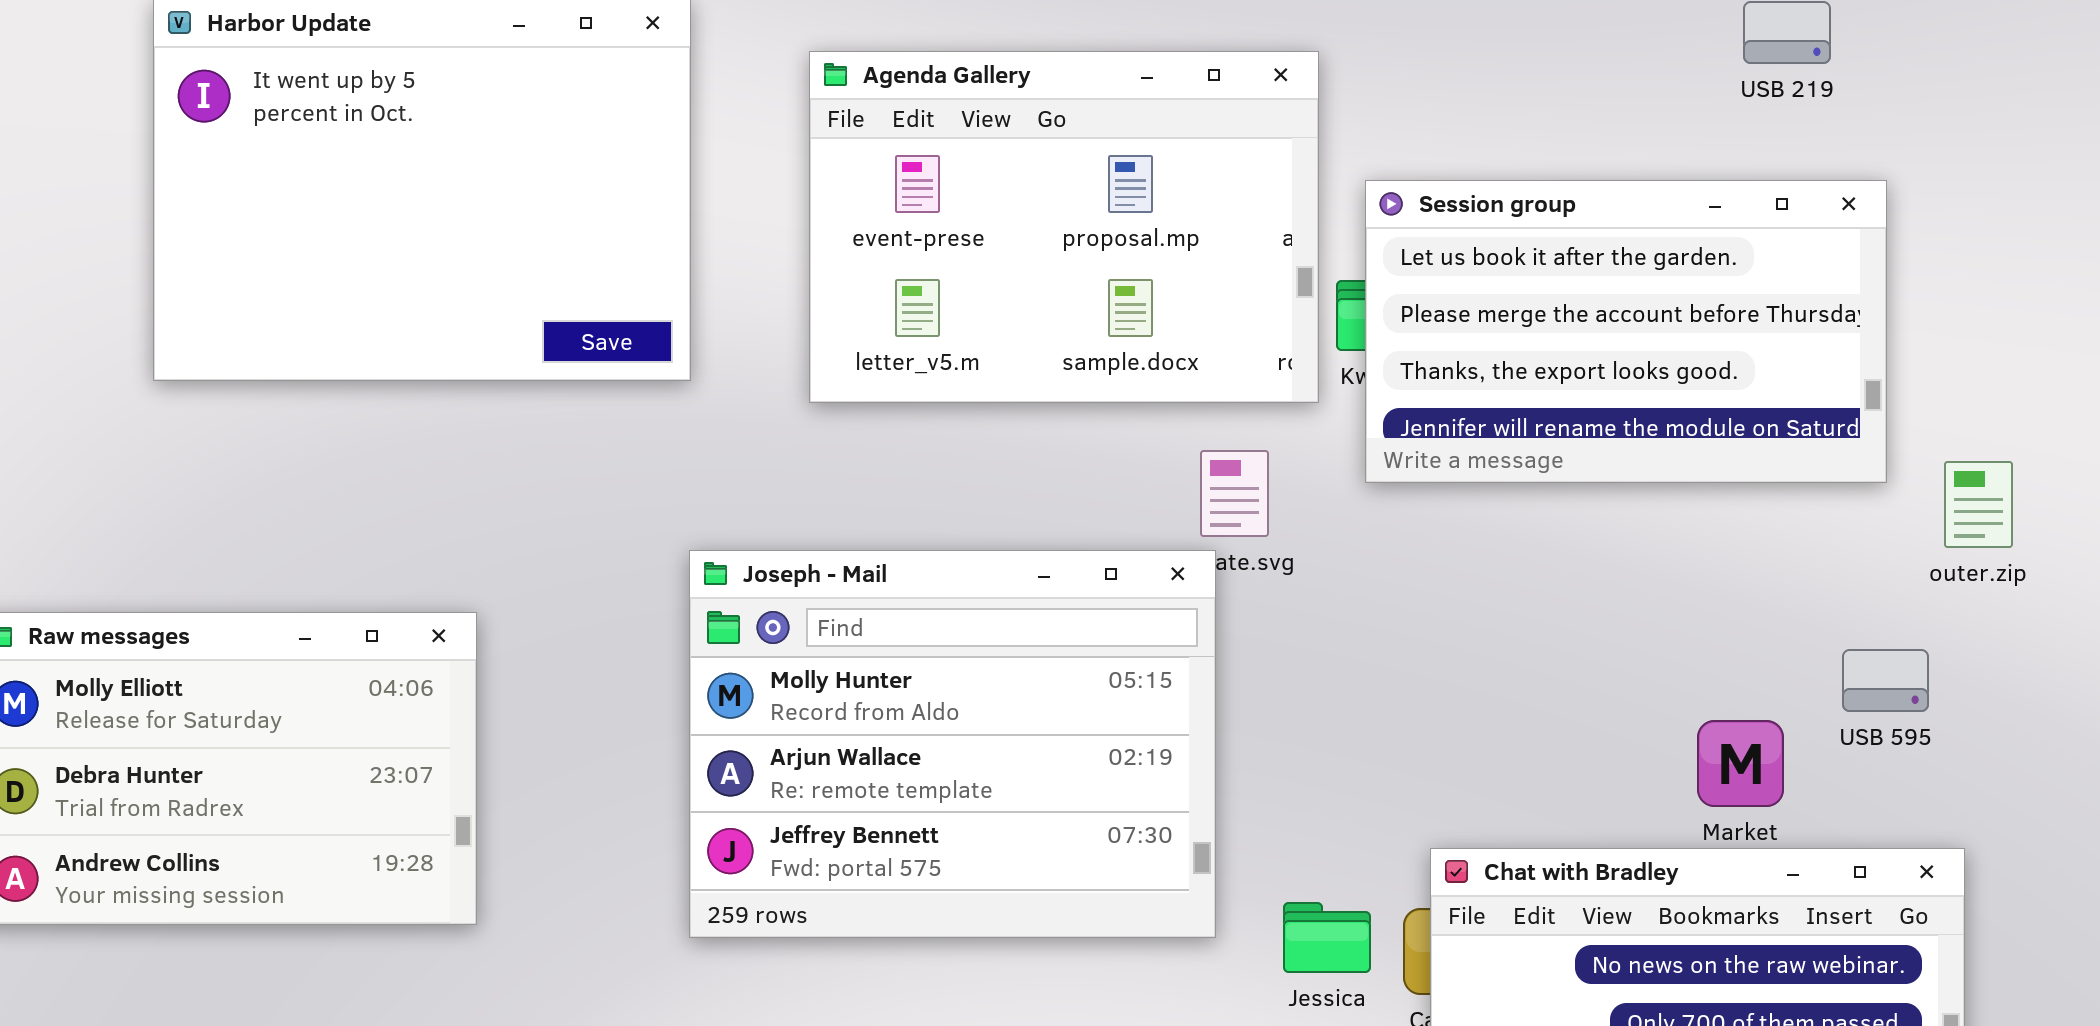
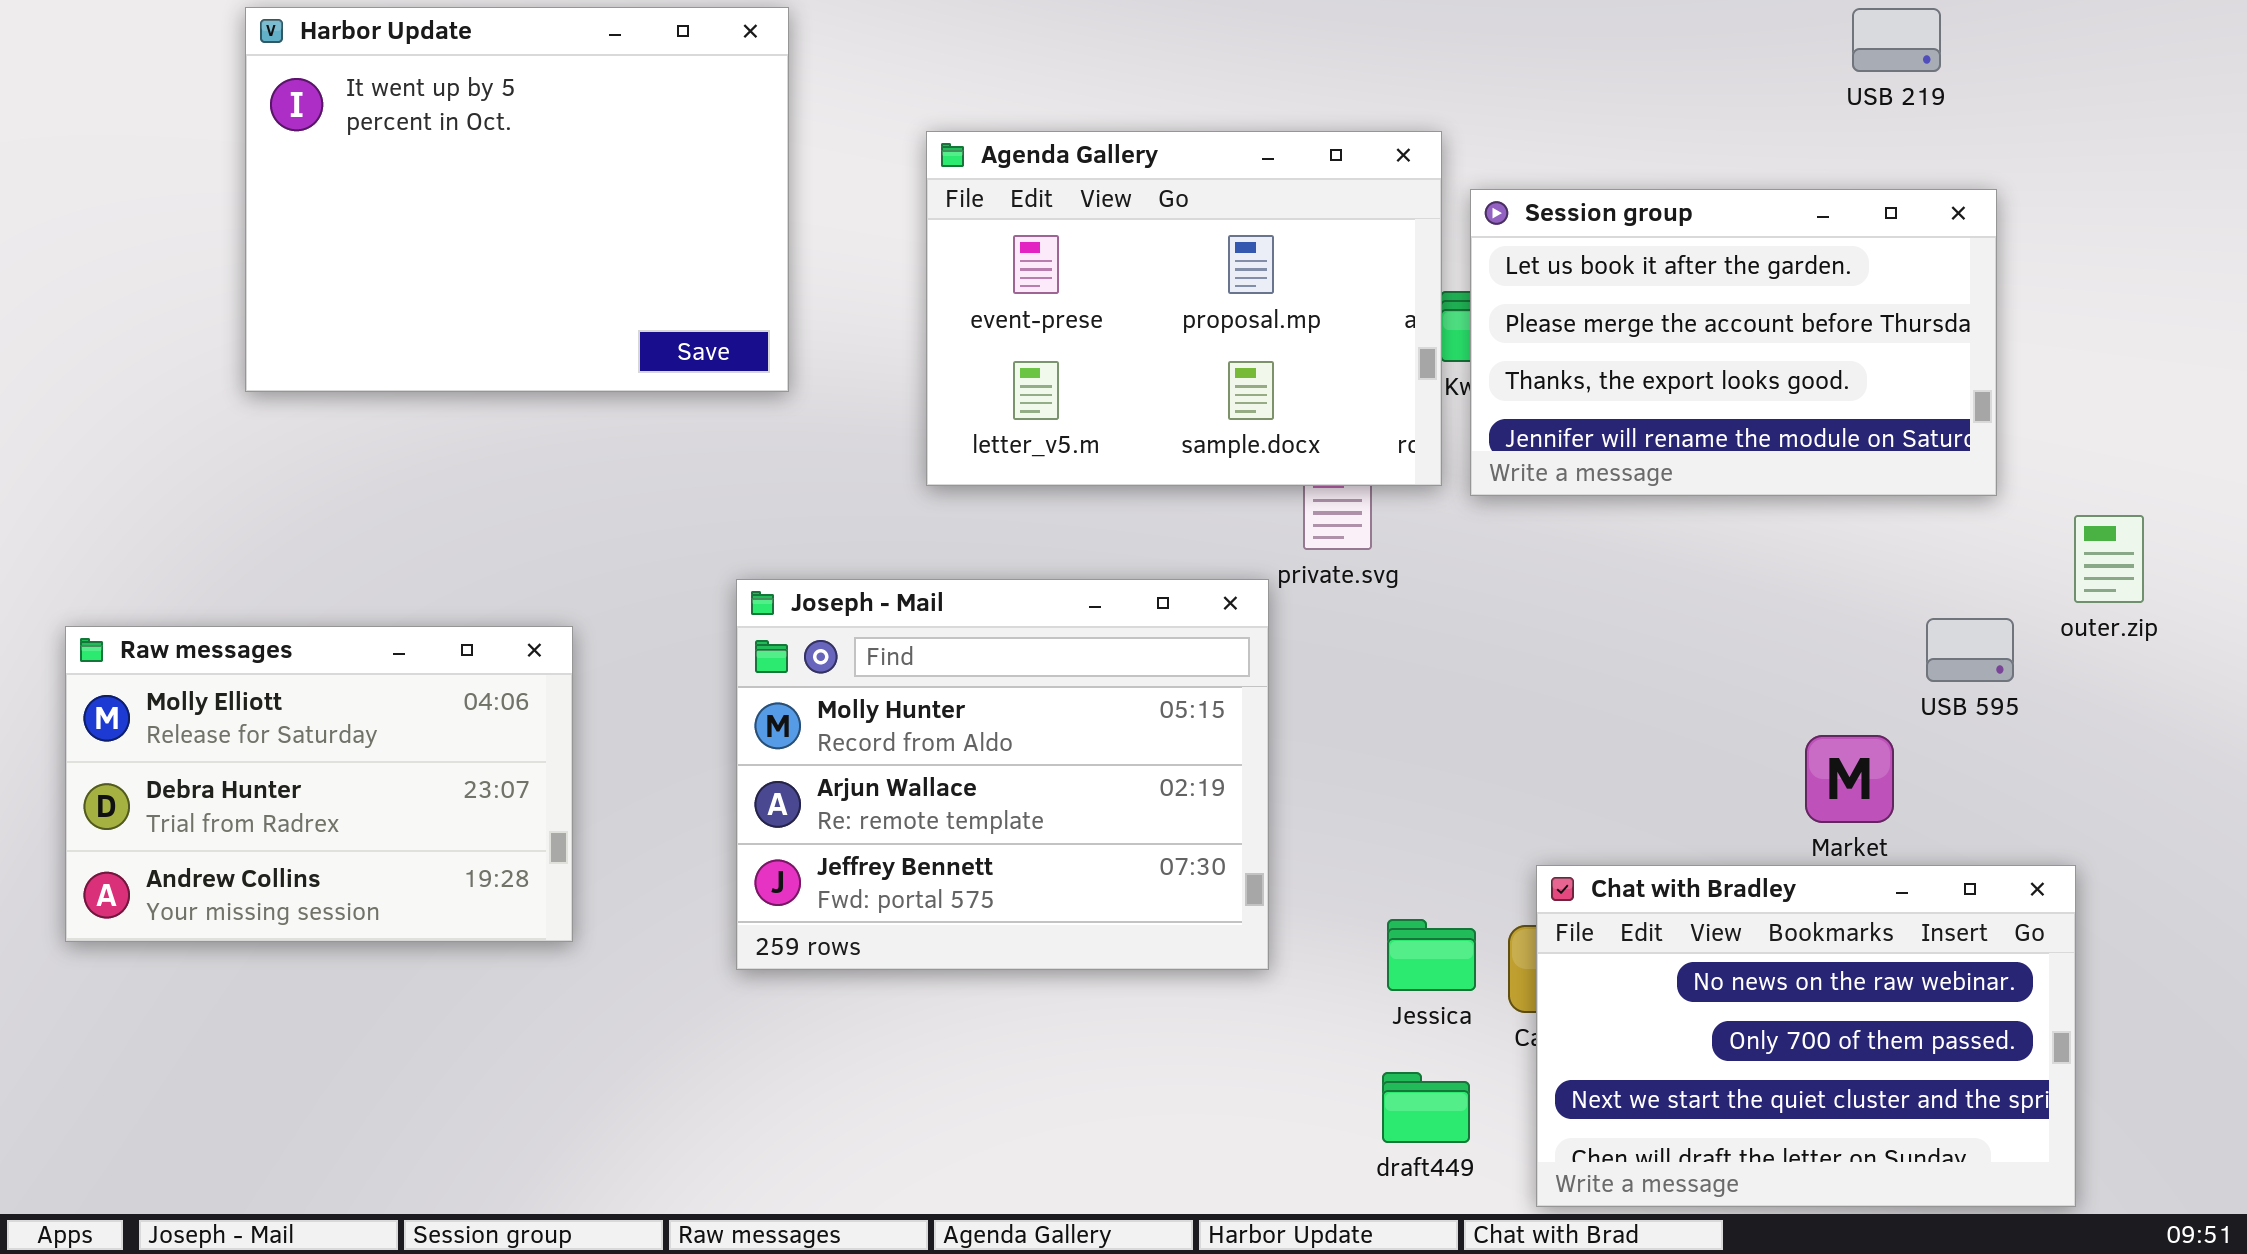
Agenda Gallery: [809,51,1319,403] -> [926,131,1442,486], moved
outer.zip: [1944,461,2013,548] -> [2074,515,2144,603], moved
Joseph - Mail: [689,550,1216,938] -> [736,579,1269,970], moved
USB 595: [1842,649,1929,712] -> [1926,618,2014,682], moved

